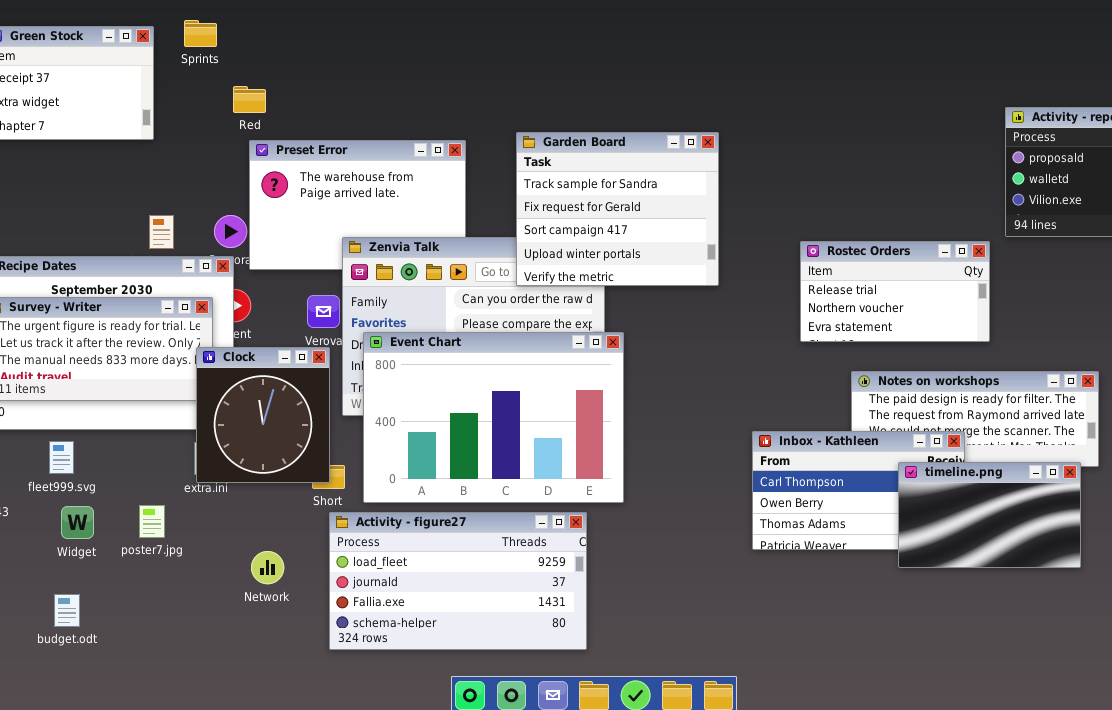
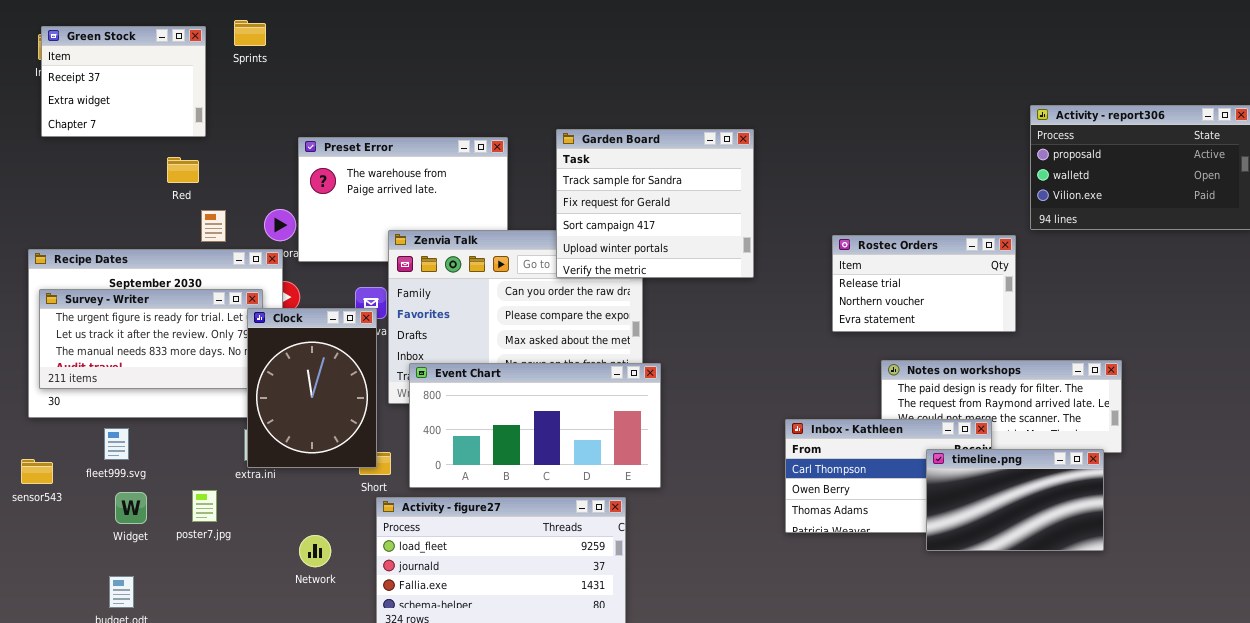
Red: [233,86,266,113] -> [167,157,199,183], moved
Event Chart: [363,332,624,503] -> [409,363,661,488], resized
Clock: [196,347,330,483] -> [247,308,377,468], resized

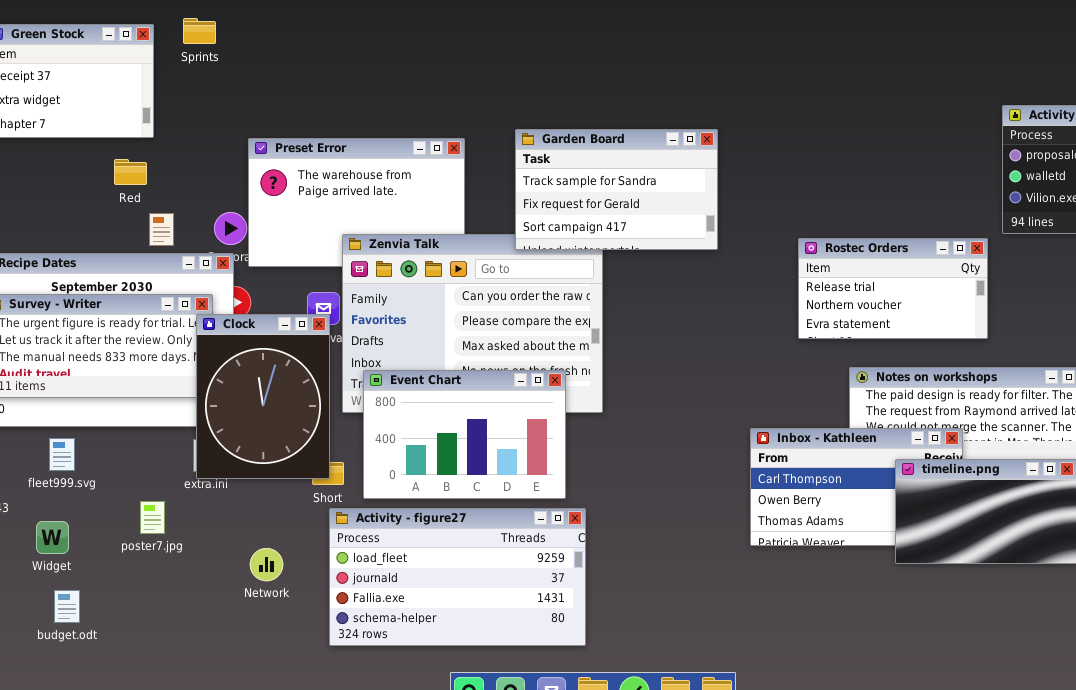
Garden Board: [556,129,754,278] -> [515,129,718,250], resized
Event Chart: [409,363,661,488] -> [363,370,566,499], resized
Widget: [115,492,147,524] -> [36,521,69,554], moved

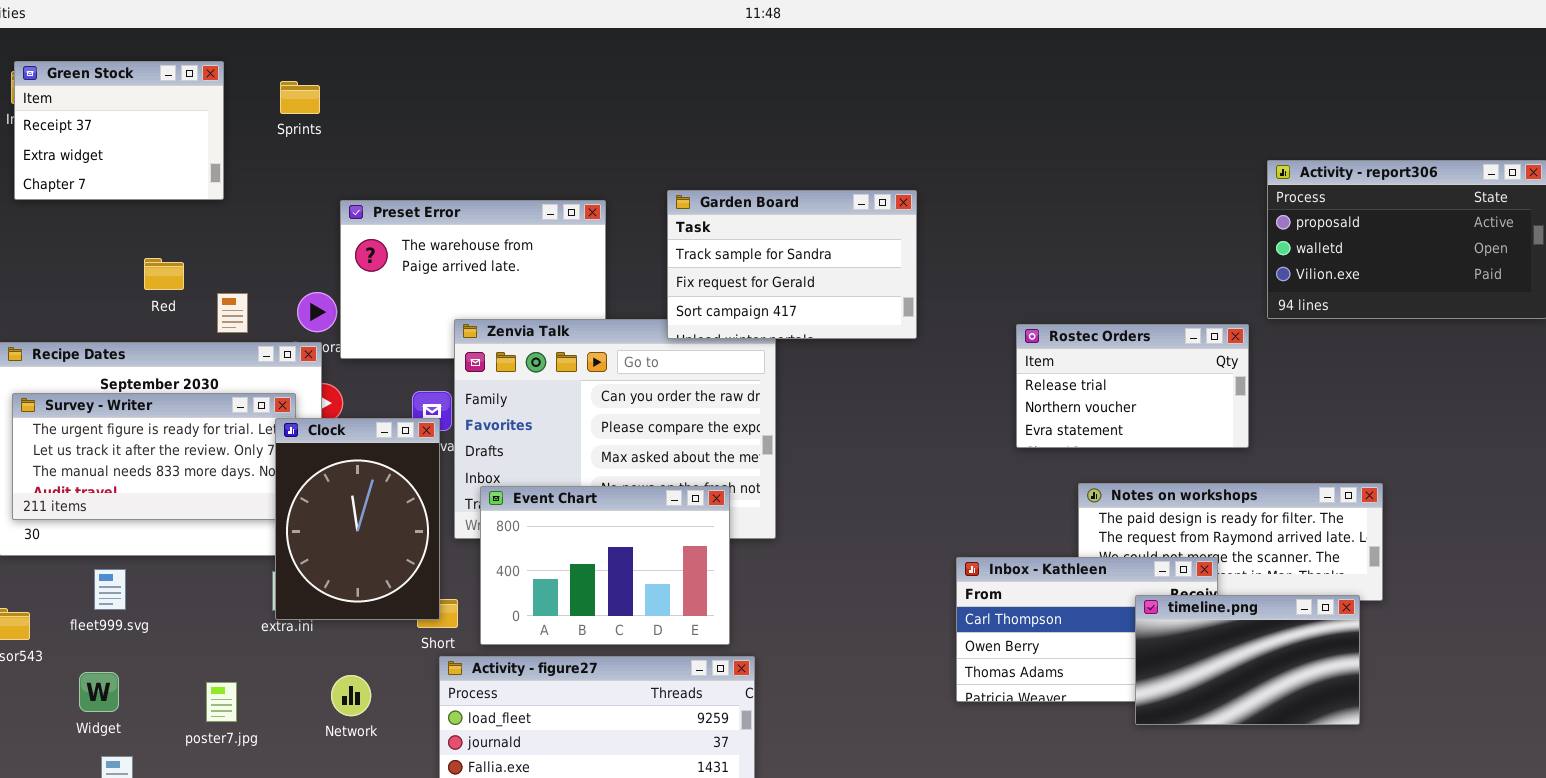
Sprints: [183,18,216,44] -> [280,81,320,114], moved
Red: [114,159,147,185] -> [144,258,184,290], moved
poster7.jpg: [140,501,165,534] -> [206,682,237,722], moved
Network: [250,548,283,581] -> [331,675,371,716], moved

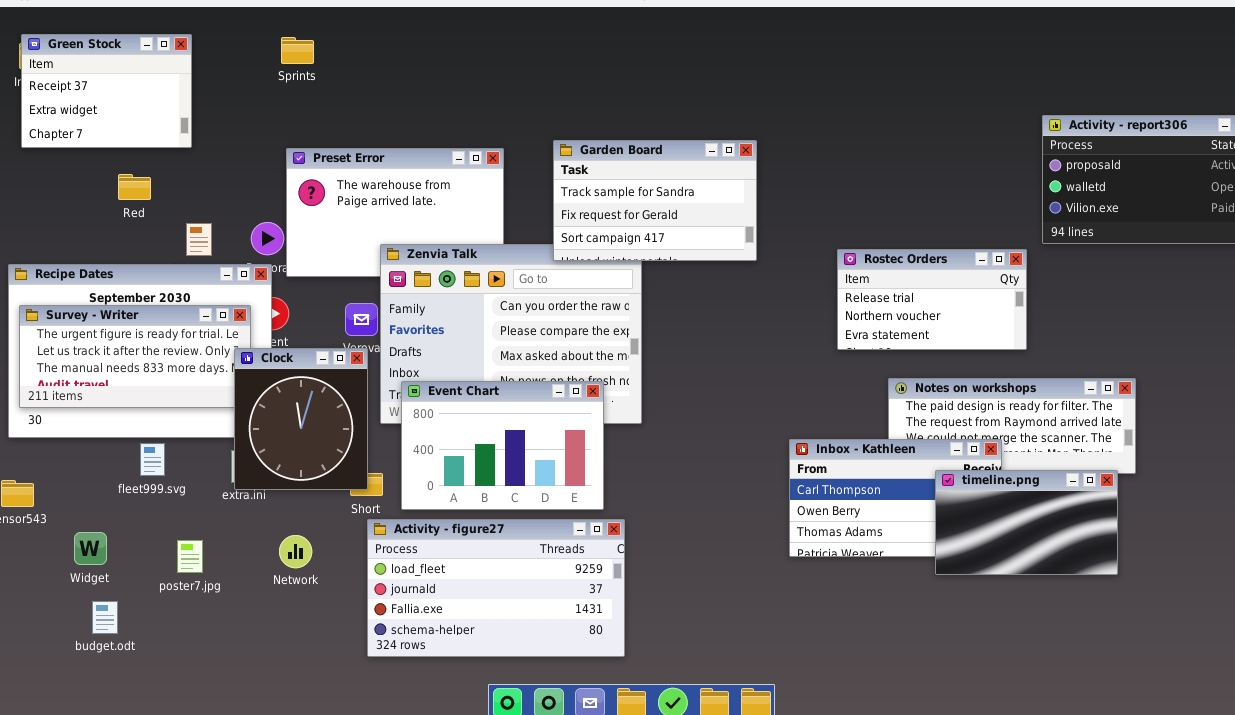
Sprints: [280,81,320,114] -> [281,37,314,64], moved
Red: [144,258,184,290] -> [118,174,151,200], moved
Clock: [275,418,440,620] -> [234,348,368,490], resized
fleet999.svg: [94,569,126,610] -> [140,443,165,476], moved

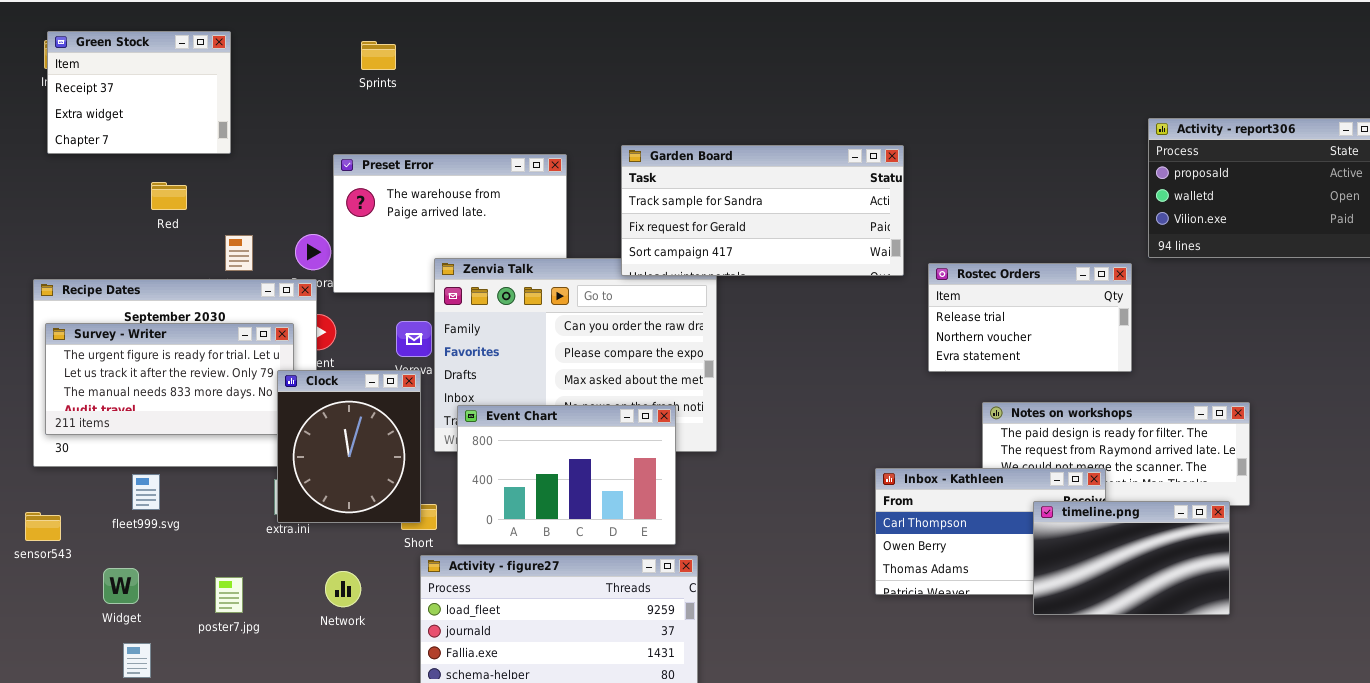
Sprints: [281,37,314,64] -> [361,41,396,70], moved
Garden Board: [553,140,757,261] -> [621,145,904,276], resized
fleet999.svg: [140,443,165,476] -> [132,474,160,510], moved

